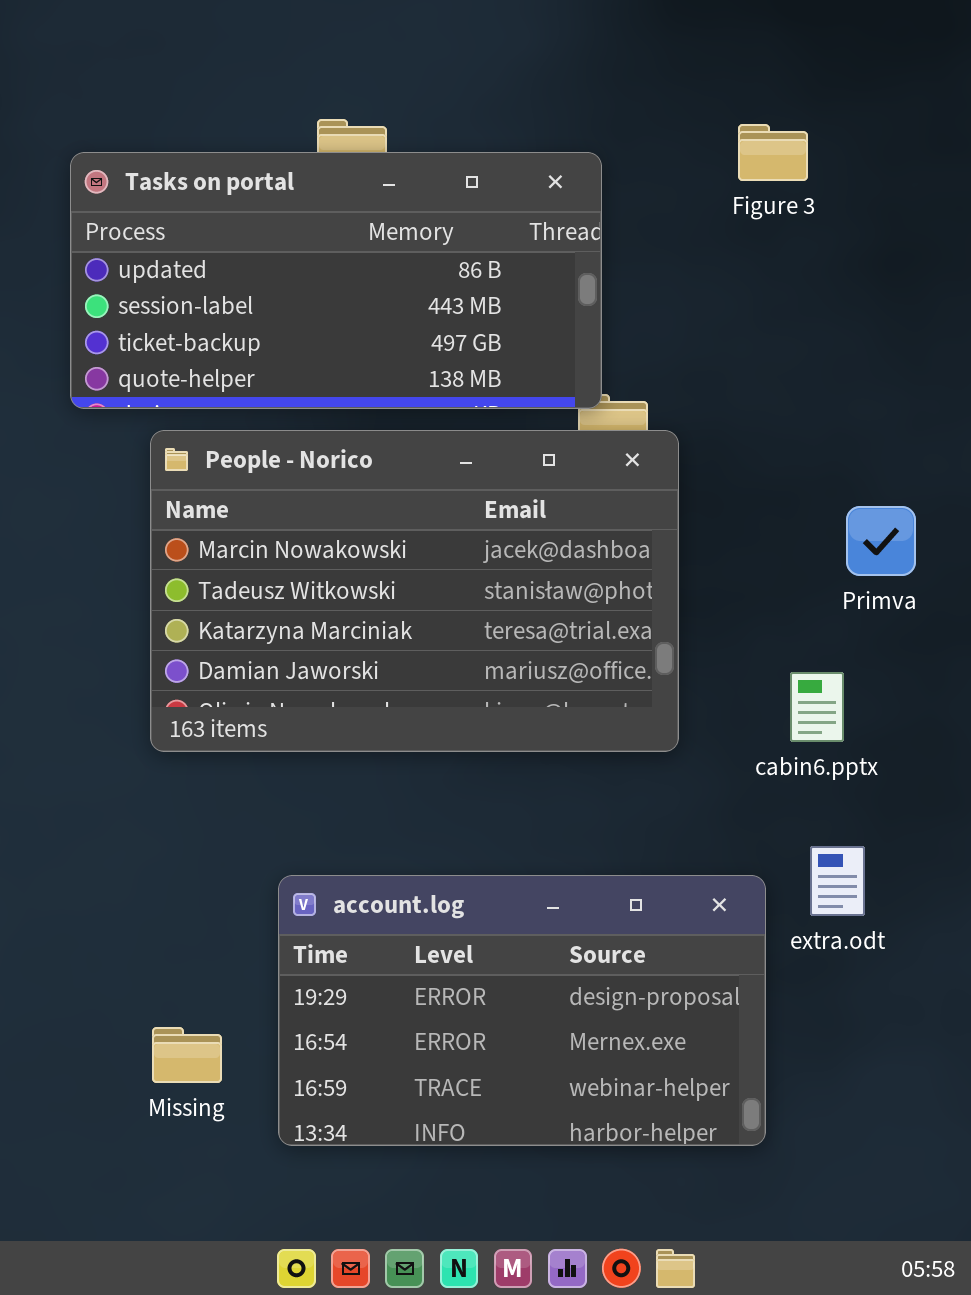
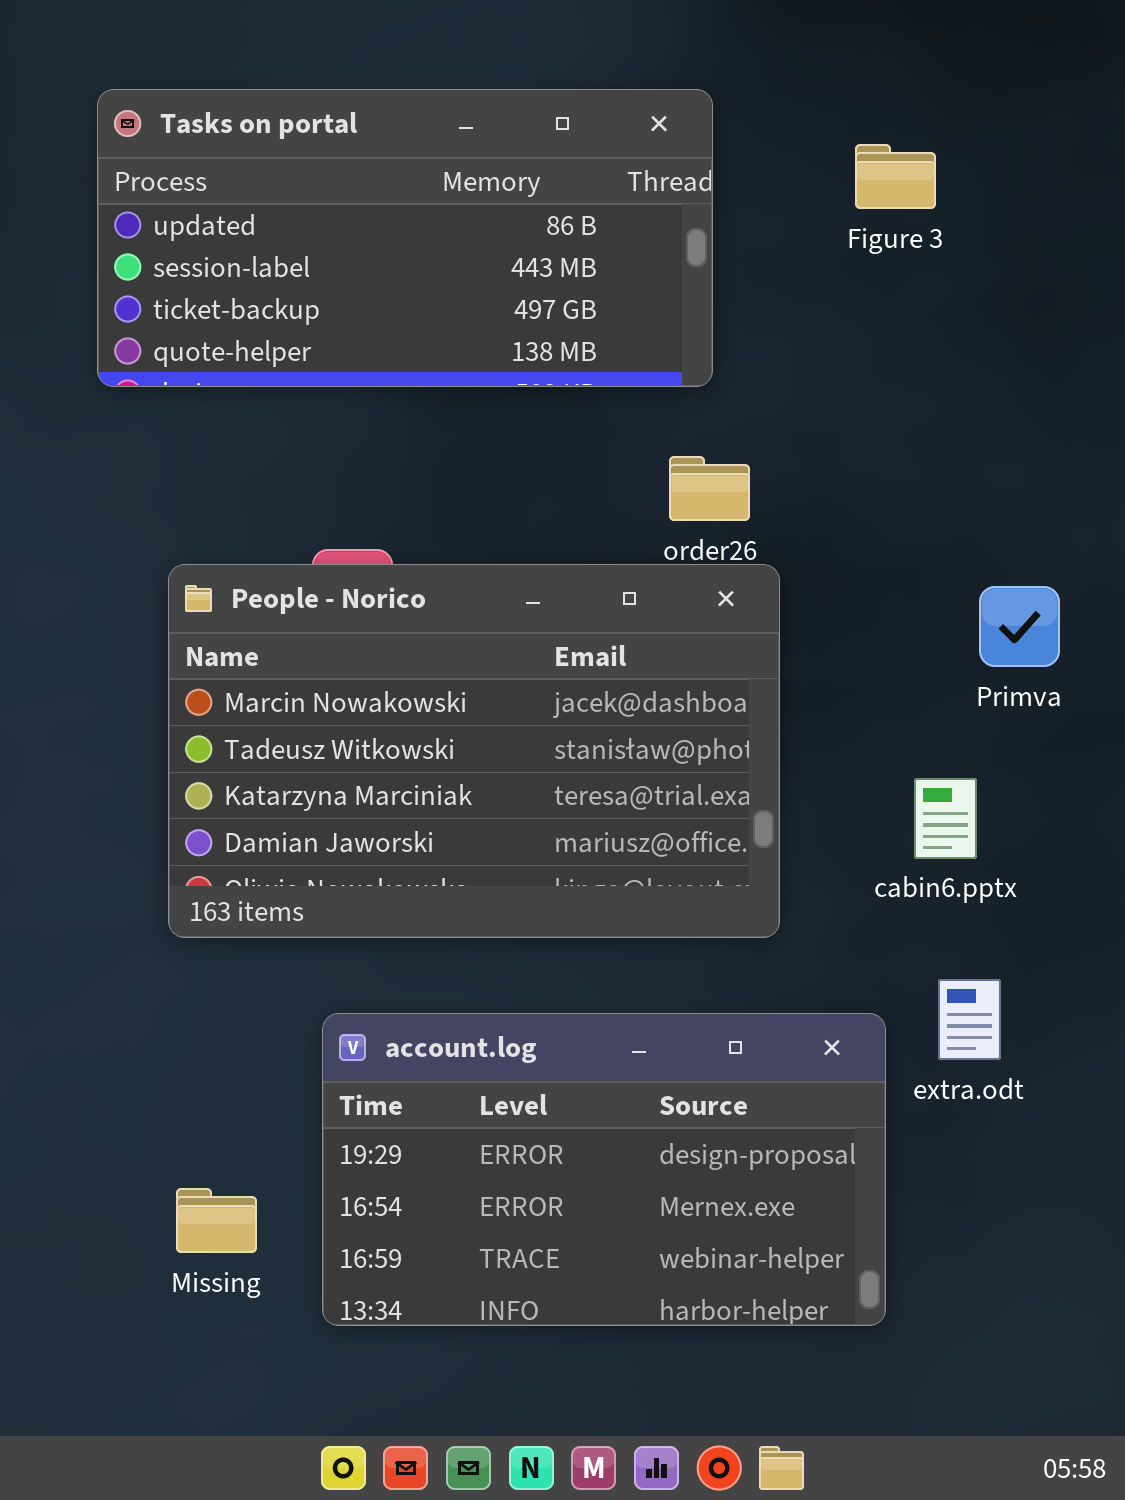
Tasks on portal: [70,152,602,409] -> [97,89,713,387], moved
People - Norico: [150,430,679,752] -> [168,564,780,938], moved

